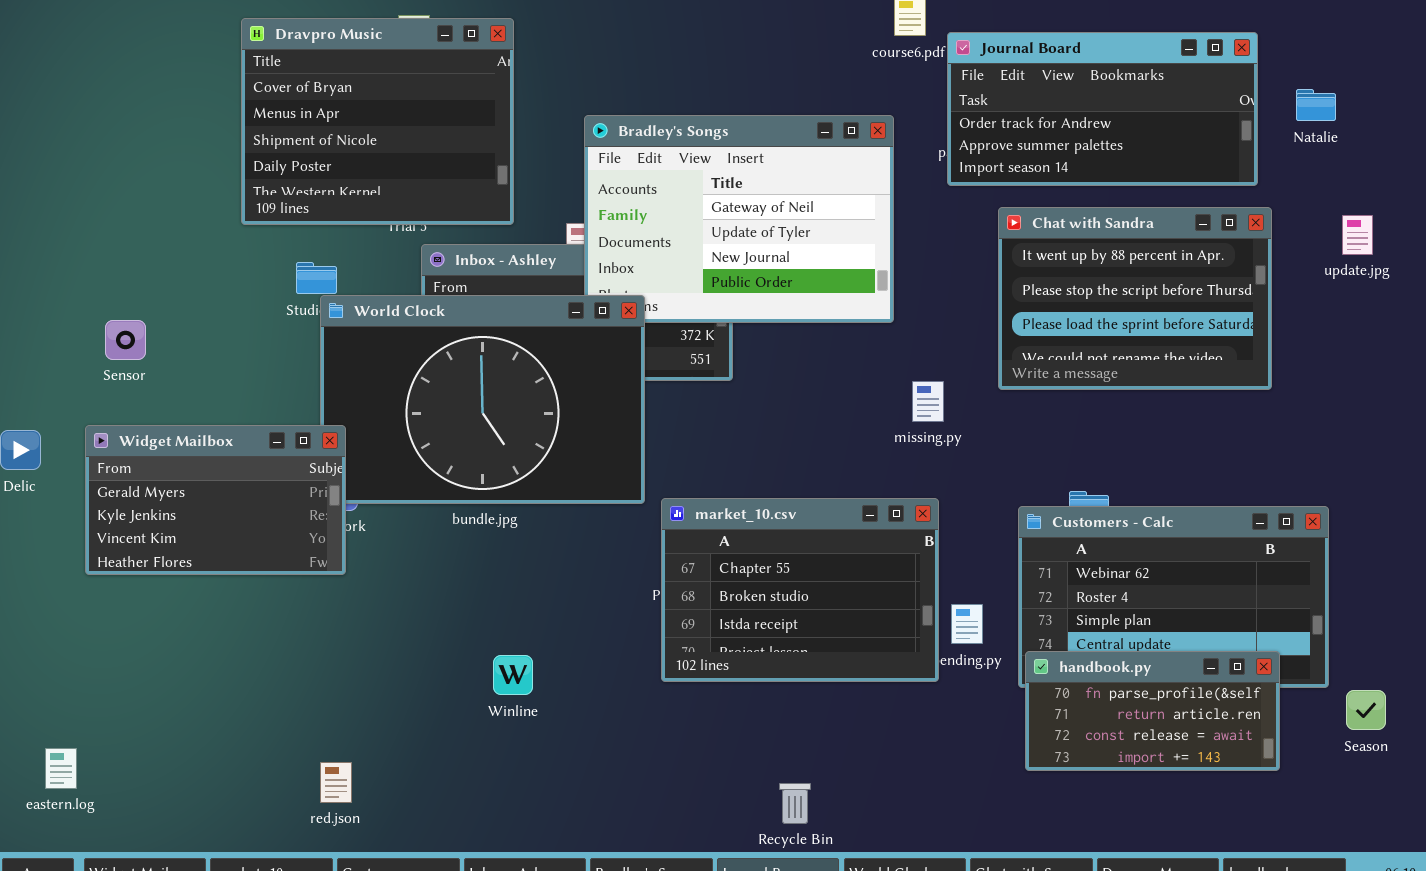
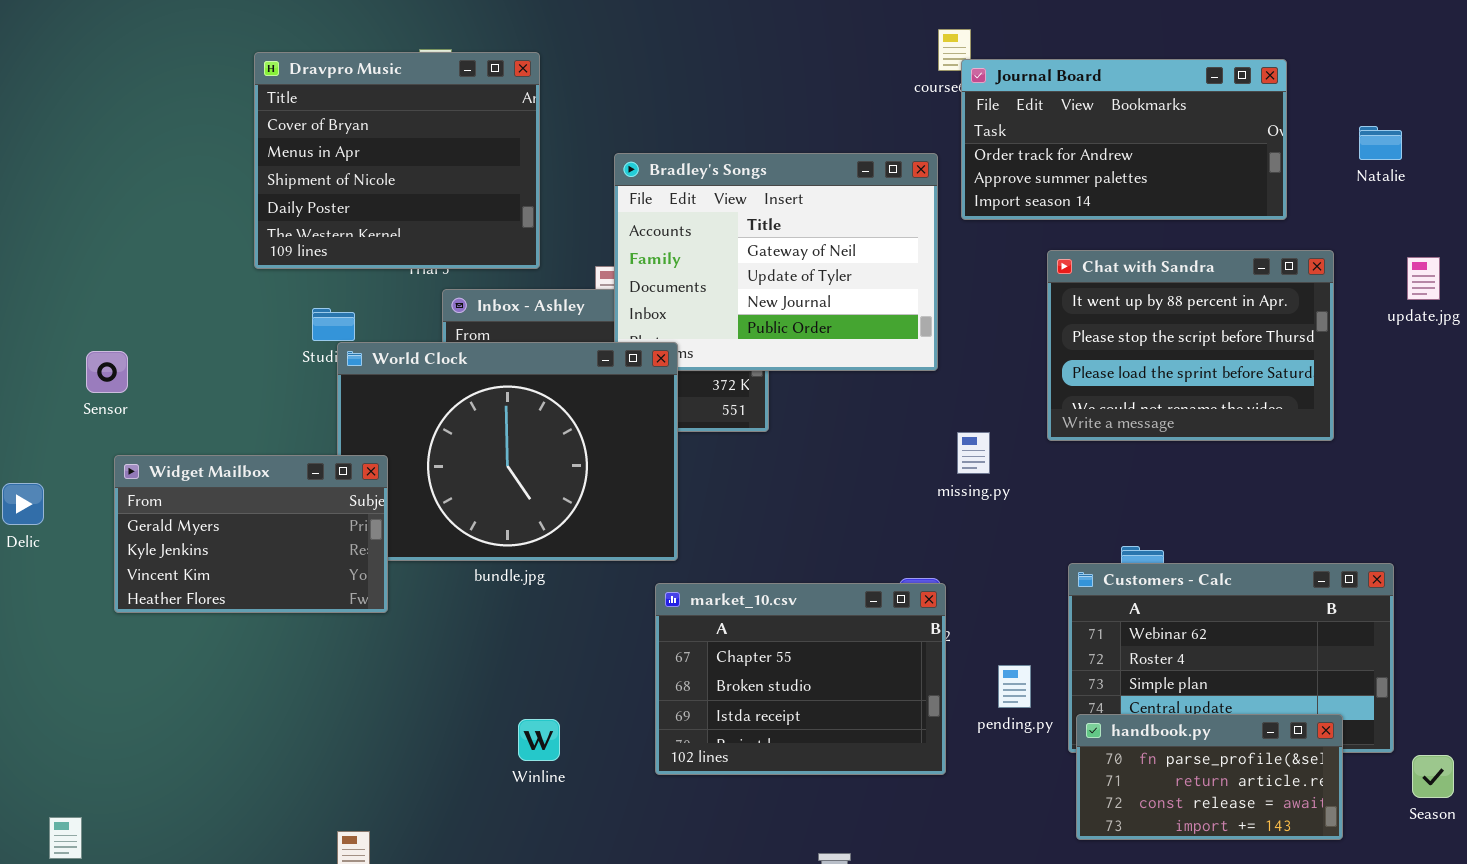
Journal Board: [947,32,1258,186] -> [961,59,1287,220], moved
Sensor: [105,320,146,360] -> [86,351,128,393], moved
Widget Mailbox: [85,425,346,575] -> [114,455,388,613], moved
market_10.csv: [661,498,939,682] -> [655,583,946,775], moved

